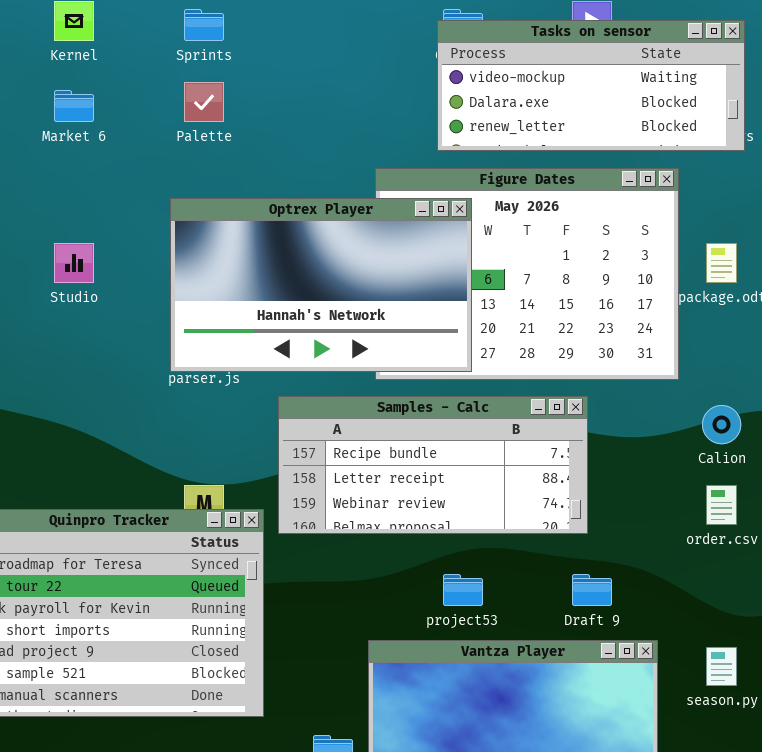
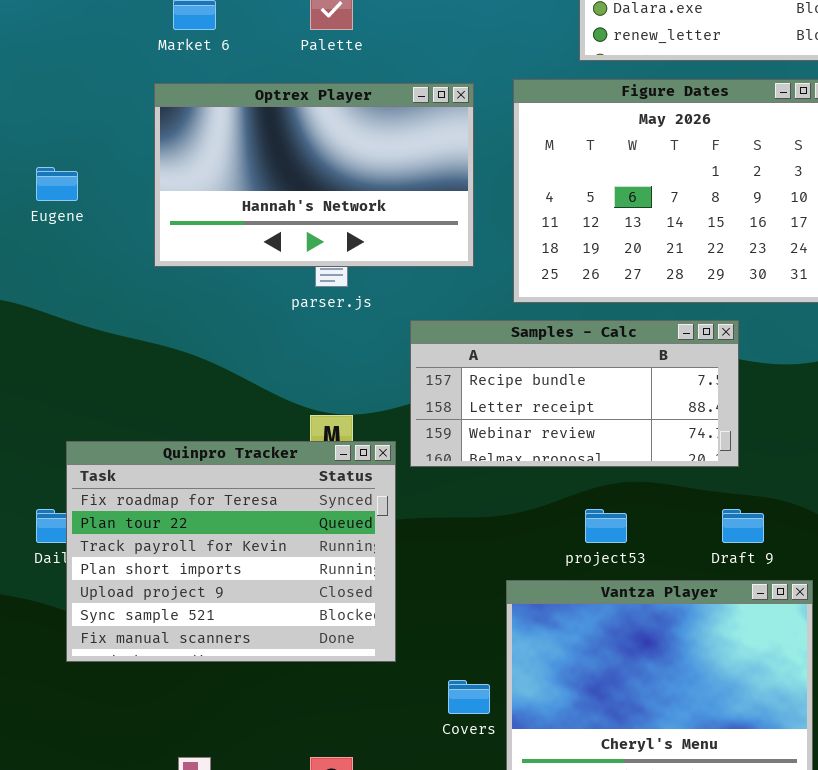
Optrex Player: [170,198,472,372] -> [154,83,474,267], moved

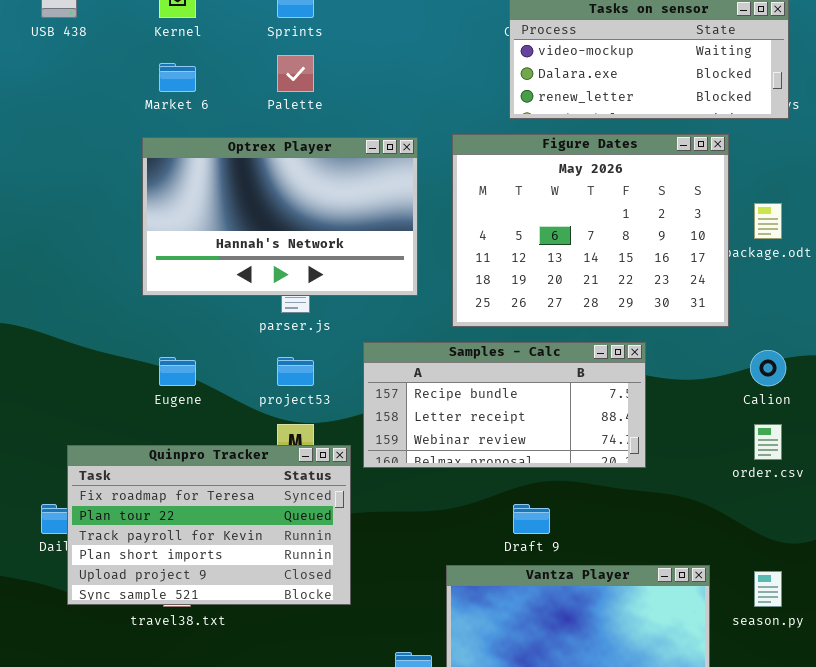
Eugene: [36,167,78,201] -> [159,357,196,386], moved
Quinpro Tracker: [66,441,396,662] -> [67,445,351,605], resized
project53: [585,509,627,543] -> [277,357,314,386], moved
Draft 9: [722,509,764,543] -> [513,504,550,534], moved

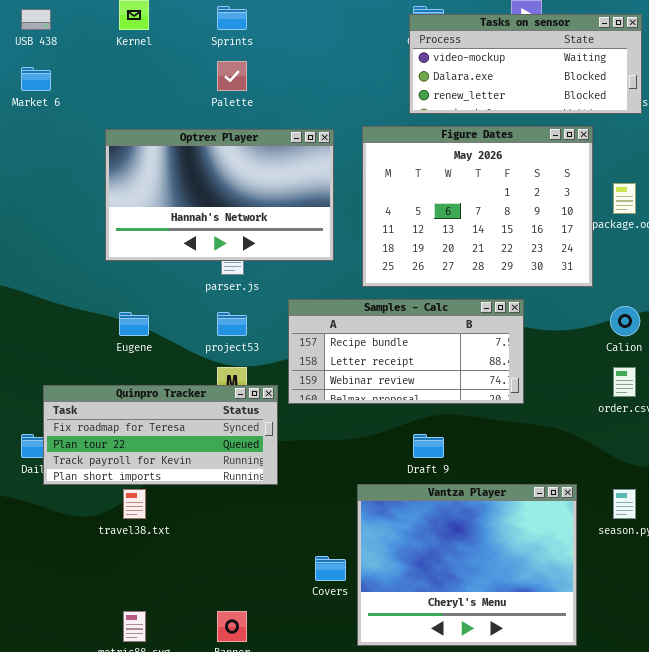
Market 6: [159,63,196,92] -> [21,67,51,91], moved
Quinpro Tracker: [67,445,351,605] -> [43,385,278,485], resized

